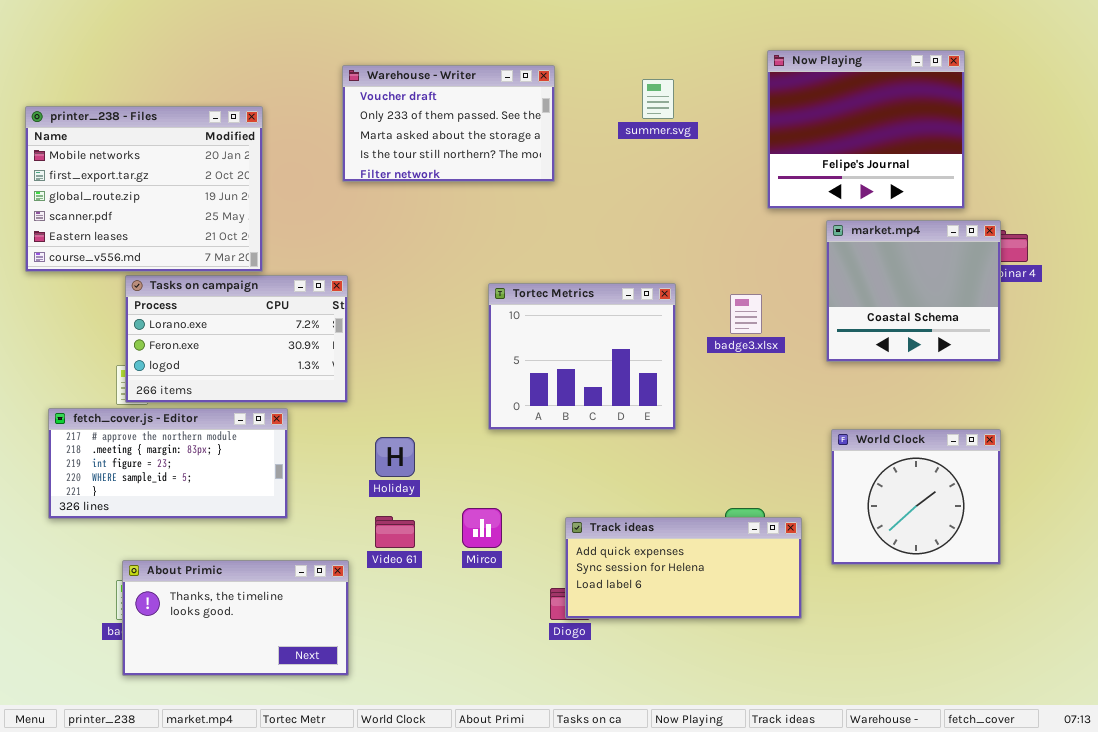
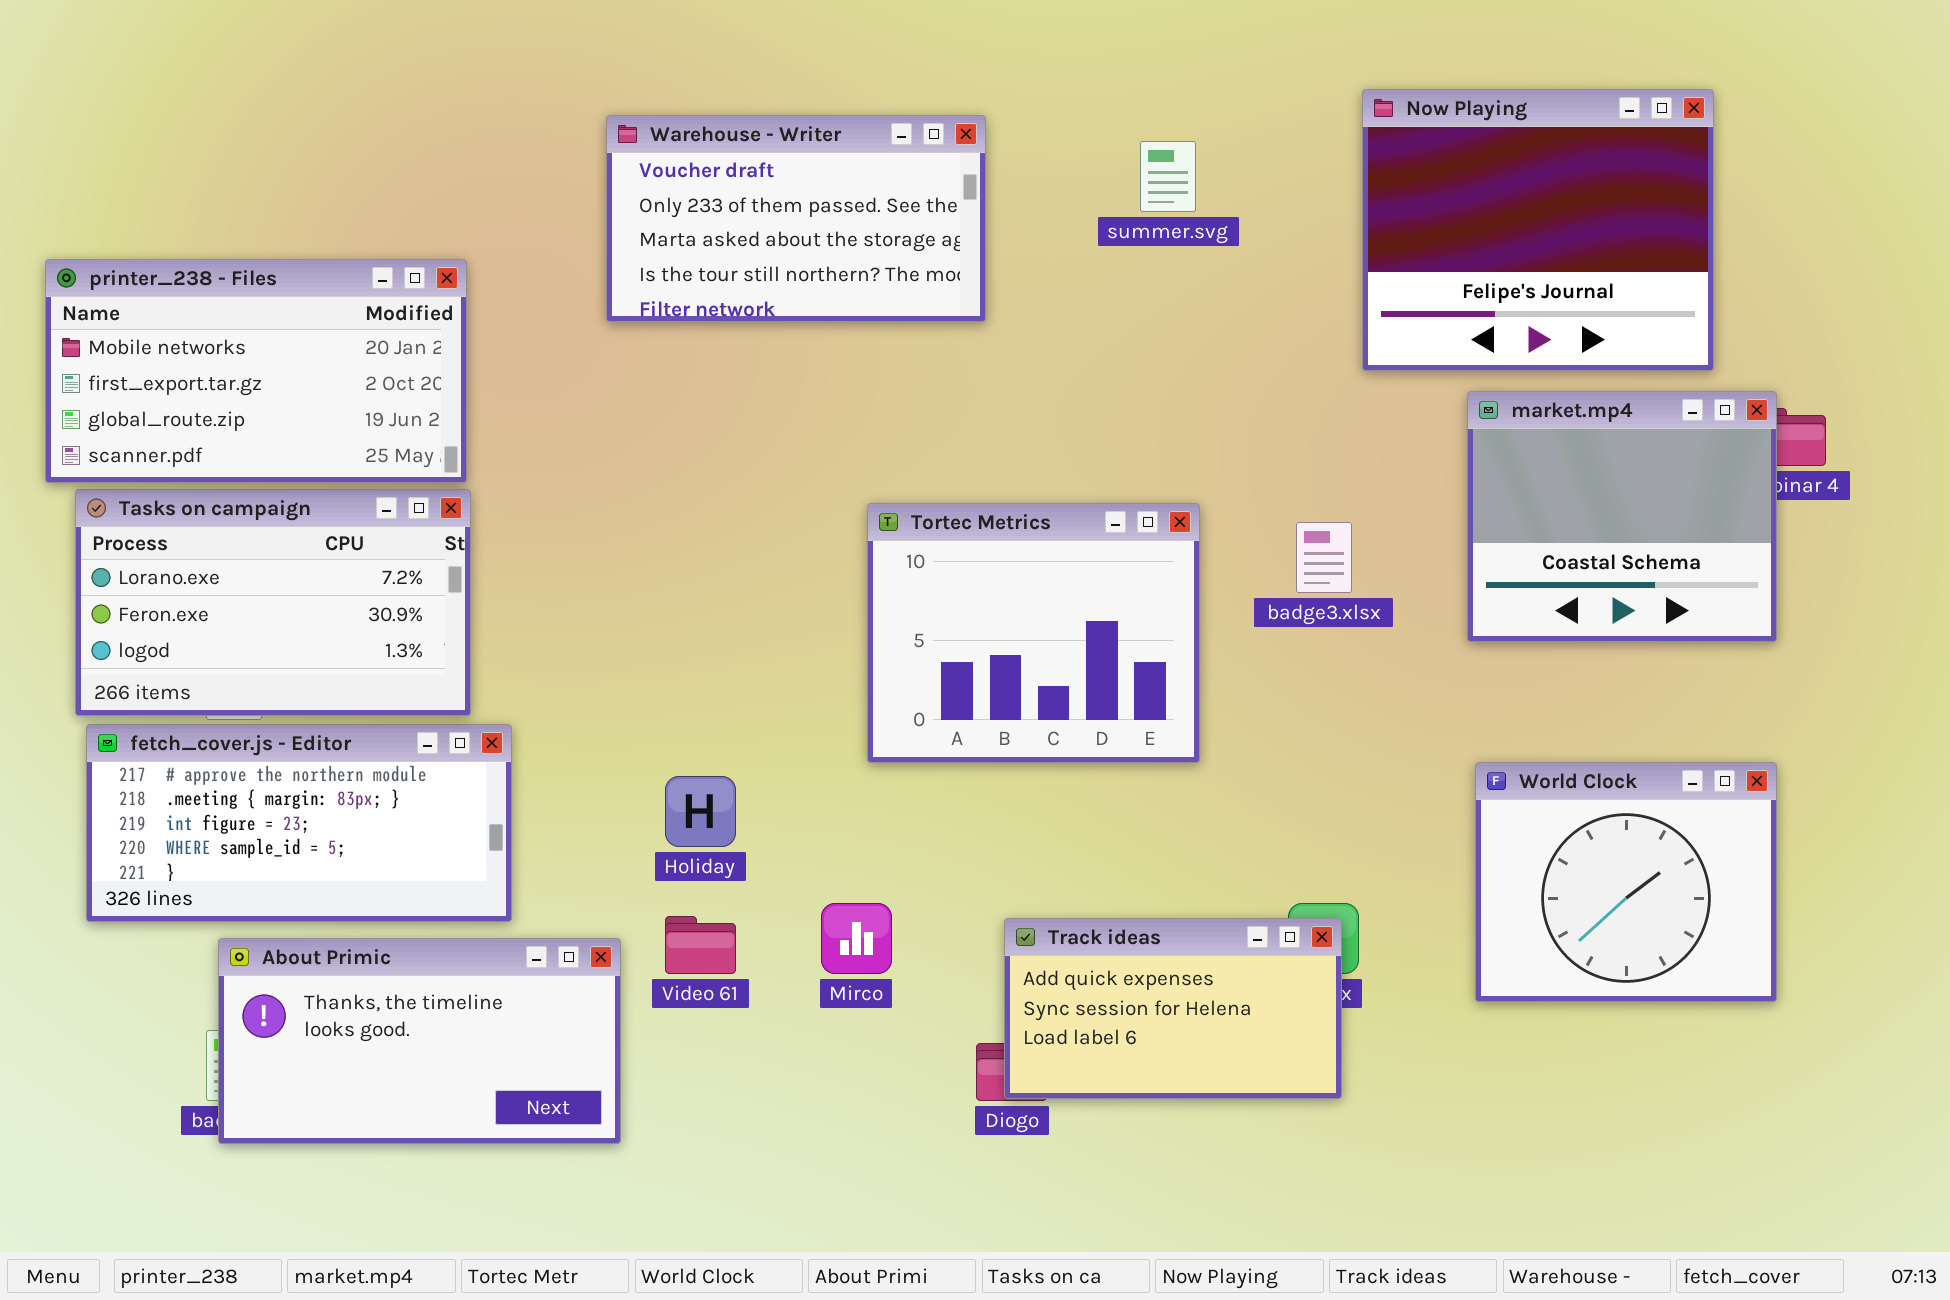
printer_238 - Files: [25,106,263,272] -> [45,259,467,483], resized
Tasks on campaign: [125,275,348,403] -> [75,489,471,716], moved
Track ideas: [565,517,802,619] -> [1004,918,1342,1099], resized
About Primic: [122,560,349,676] -> [218,938,621,1144], moved

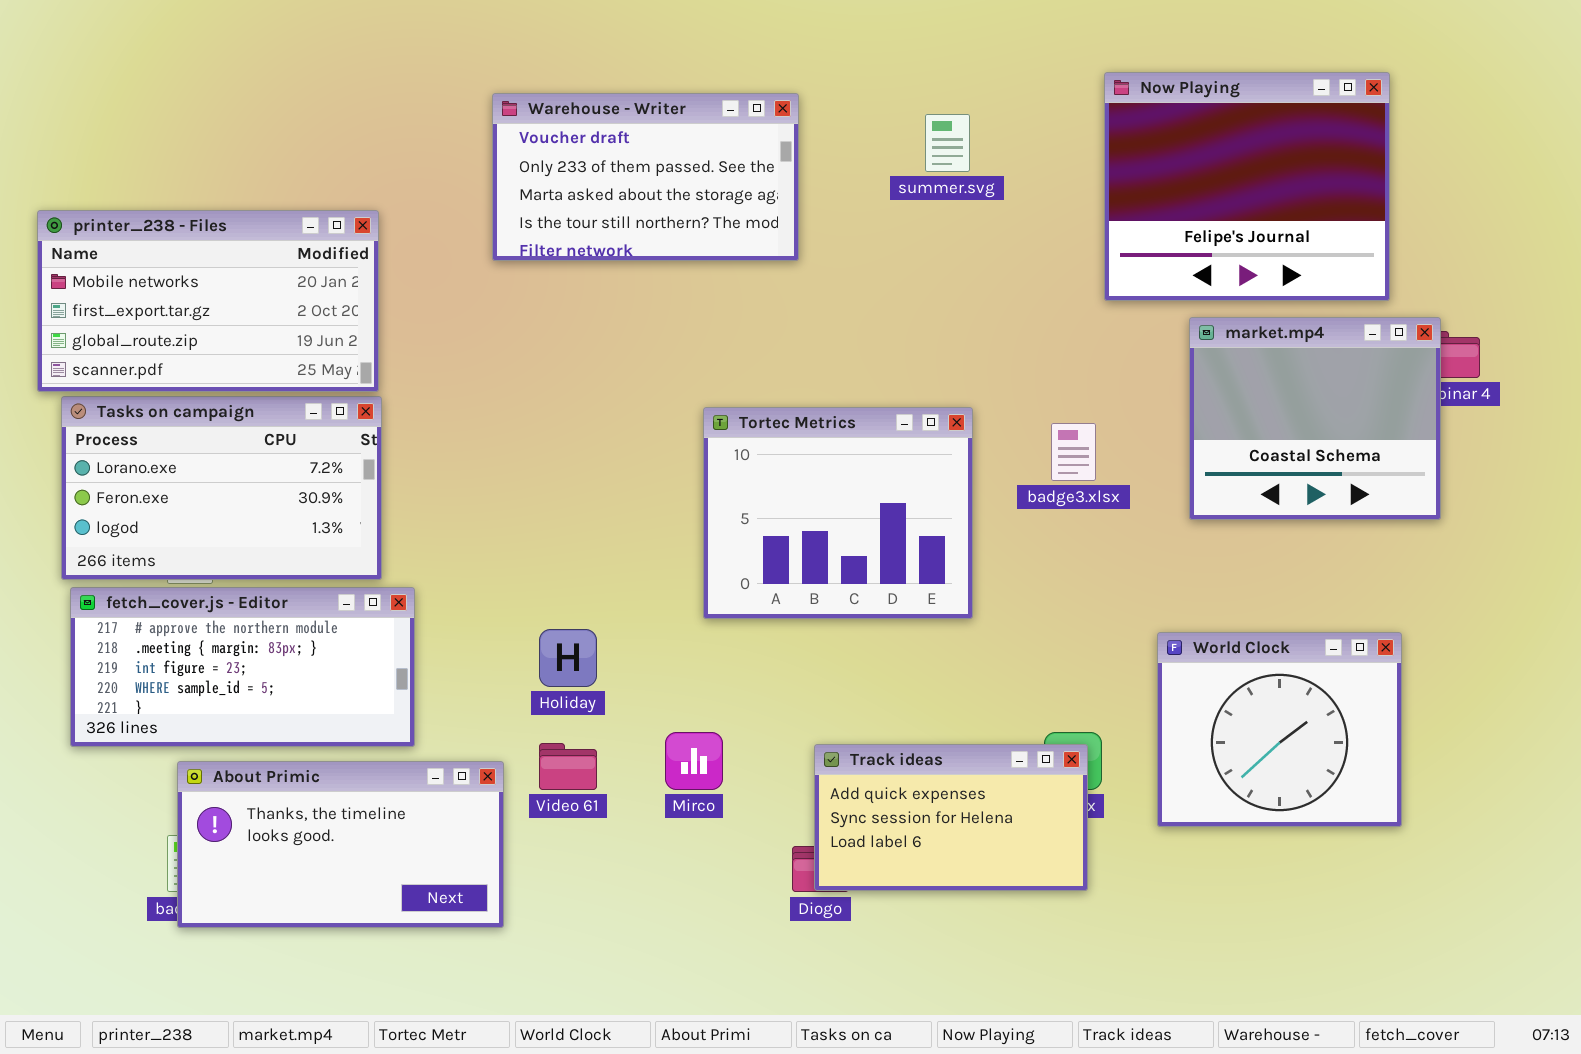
World Clock: [1475,762,1777,1002] -> [1157,632,1402,827], moved

